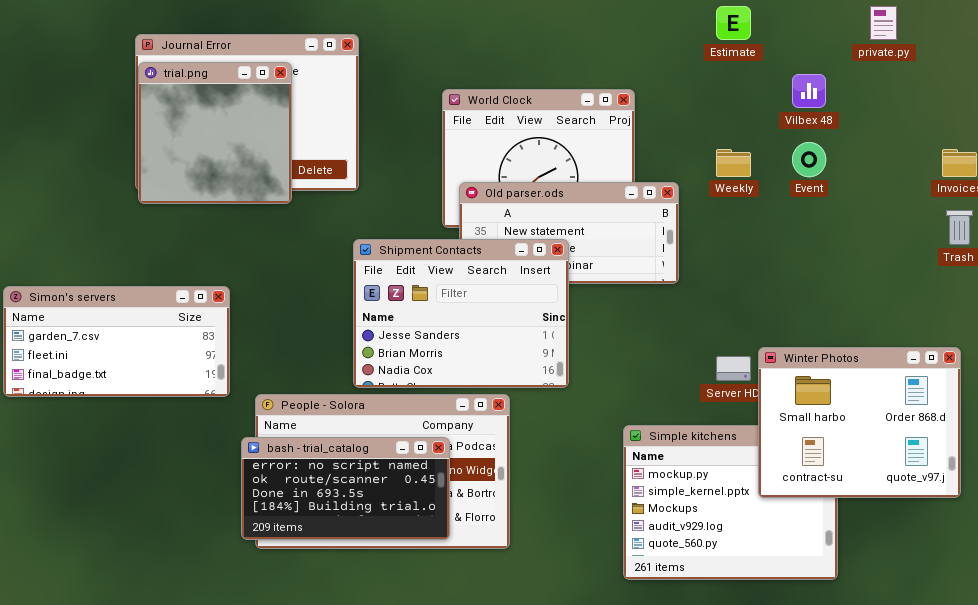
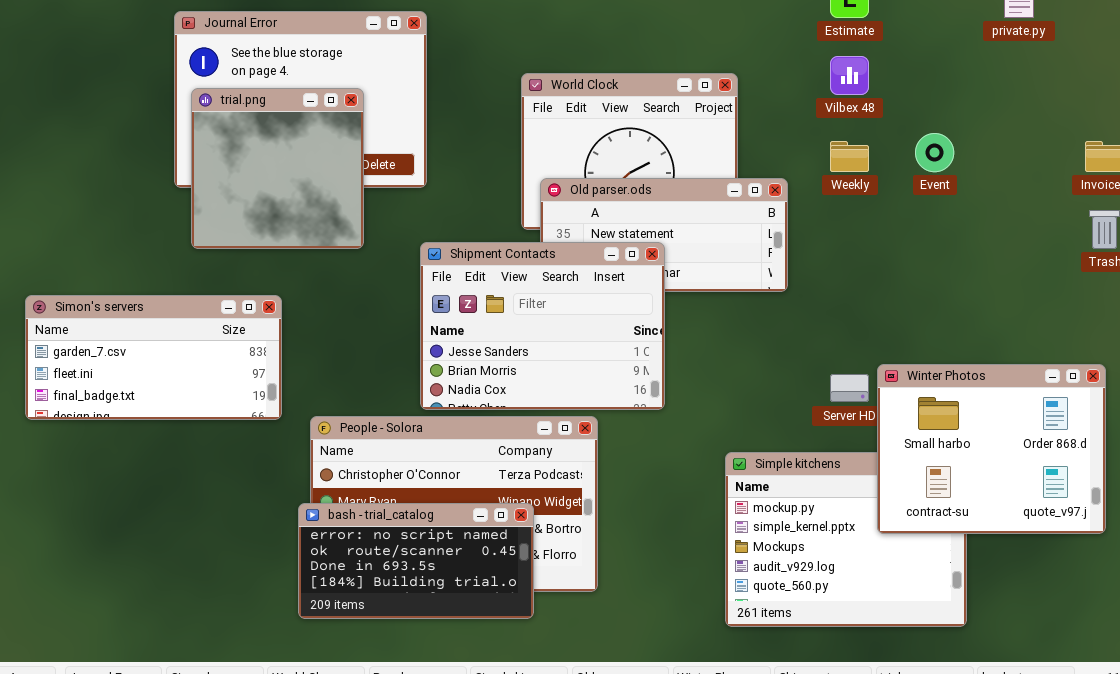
trial.png: [138,62,292,204] -> [191,88,364,249], moved
Vilbex 48: [792,74,826,108] -> [830,56,869,95], moved
bash - trial_catalog: [241,437,450,540] -> [298,503,534,619], moved

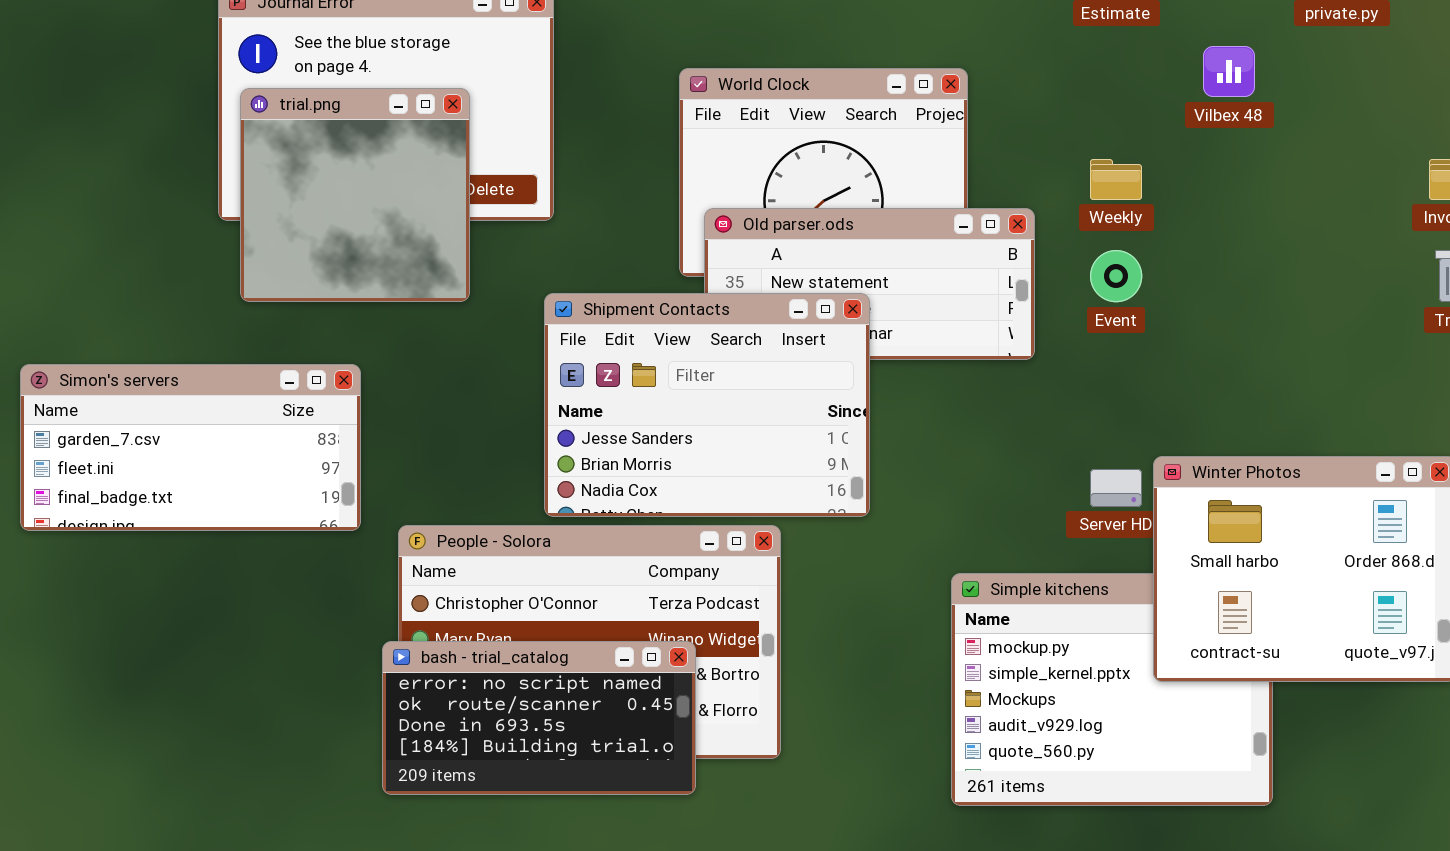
Vilbex 48: [830,56,869,95] -> [1203,46,1255,97], moved
Event: [915,133,954,172] -> [1090,250,1142,302], moved

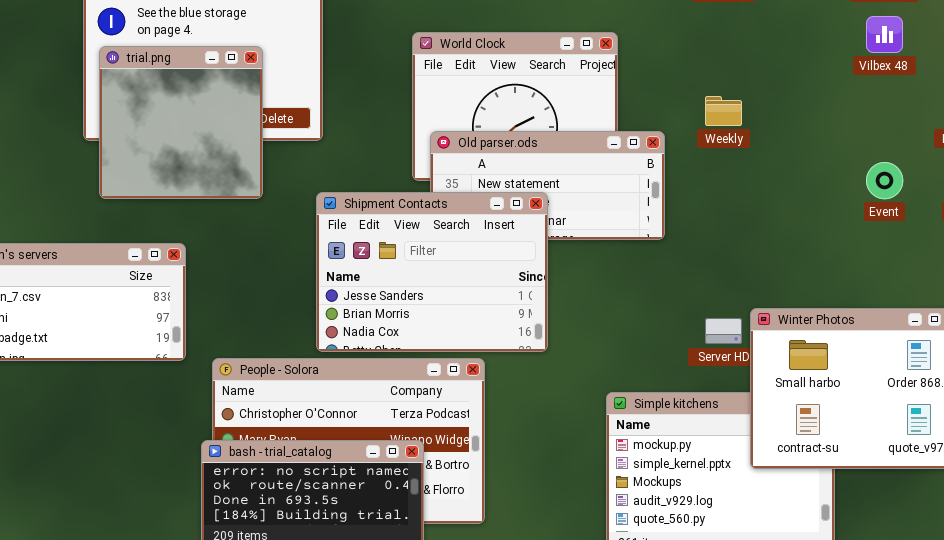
Vilbex 48: [1203,46,1255,97] -> [866,16,903,53], moved
Event: [1090,250,1142,302] -> [866,162,903,199], moved

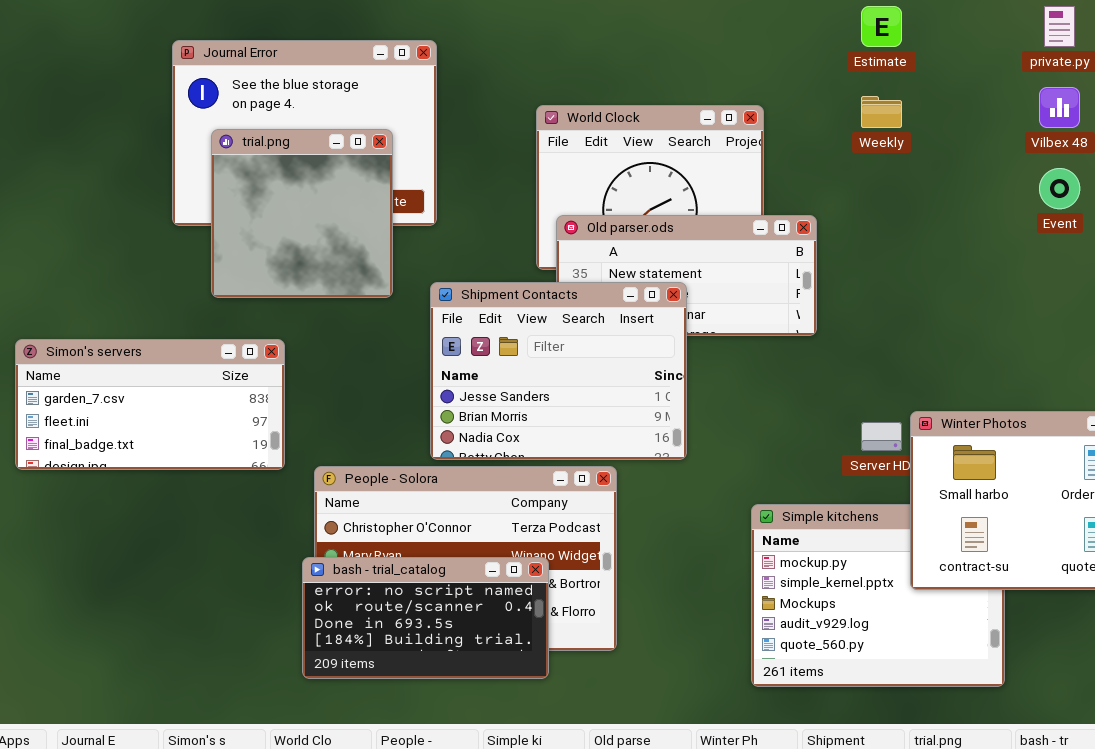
trial.png: [99,46,263,199] -> [211,129,393,298], moved
Weekly: [705,96,742,126] -> [861,96,902,128], moved
Event: [866,162,903,199] -> [1039,168,1080,209], moved

